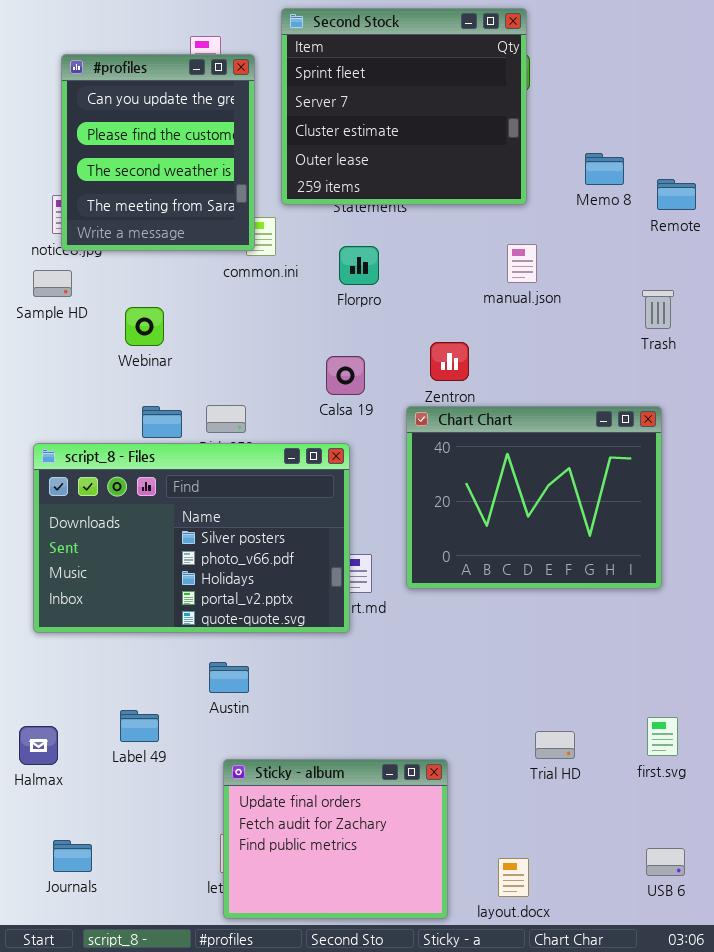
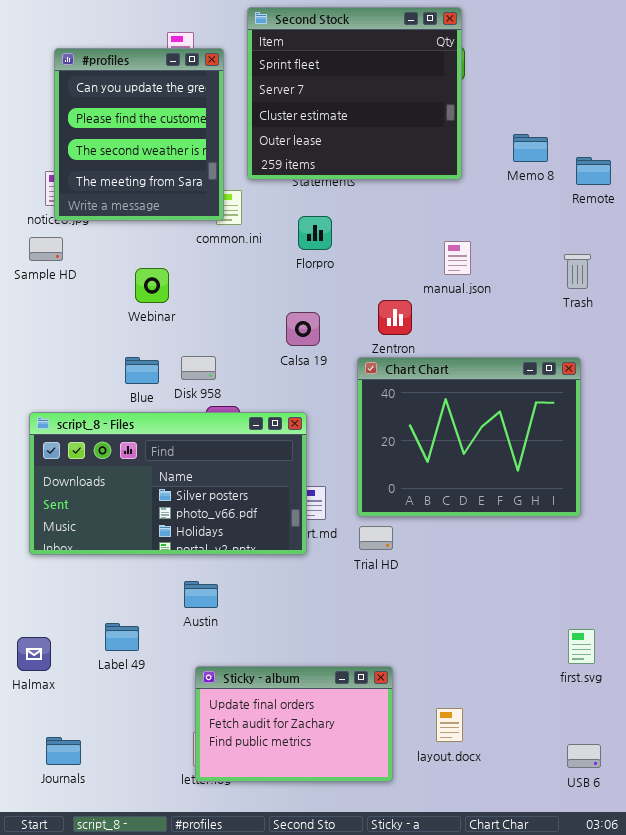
manual.json: [507,244,537,283] -> [444,241,471,275], moved
Webinar: [125,307,164,346] -> [135,268,169,303], moved
script_8 - Files: [33,443,350,633] -> [29,412,307,555], resized
Trial HD: [535,731,575,759] -> [359,526,393,550], moved
Sticky - album: [223,759,448,919] -> [195,666,393,782], resized
layout.docx: [498,858,529,897] -> [436,708,463,742], moved

